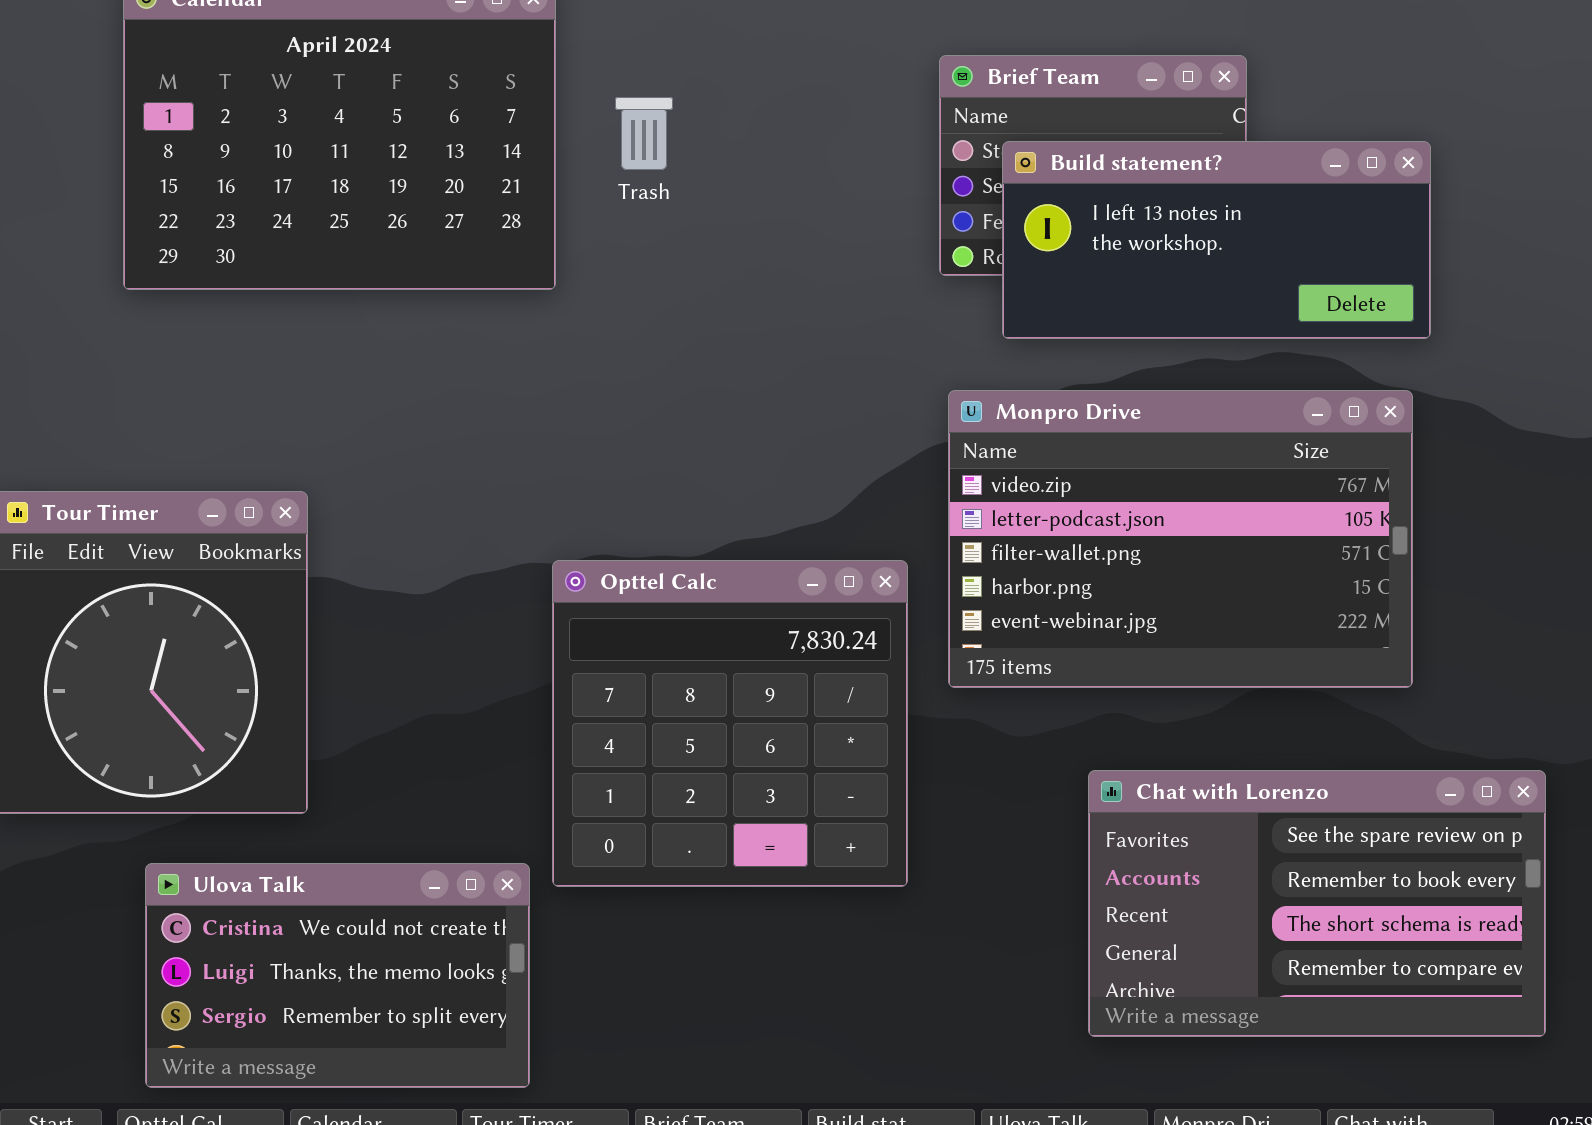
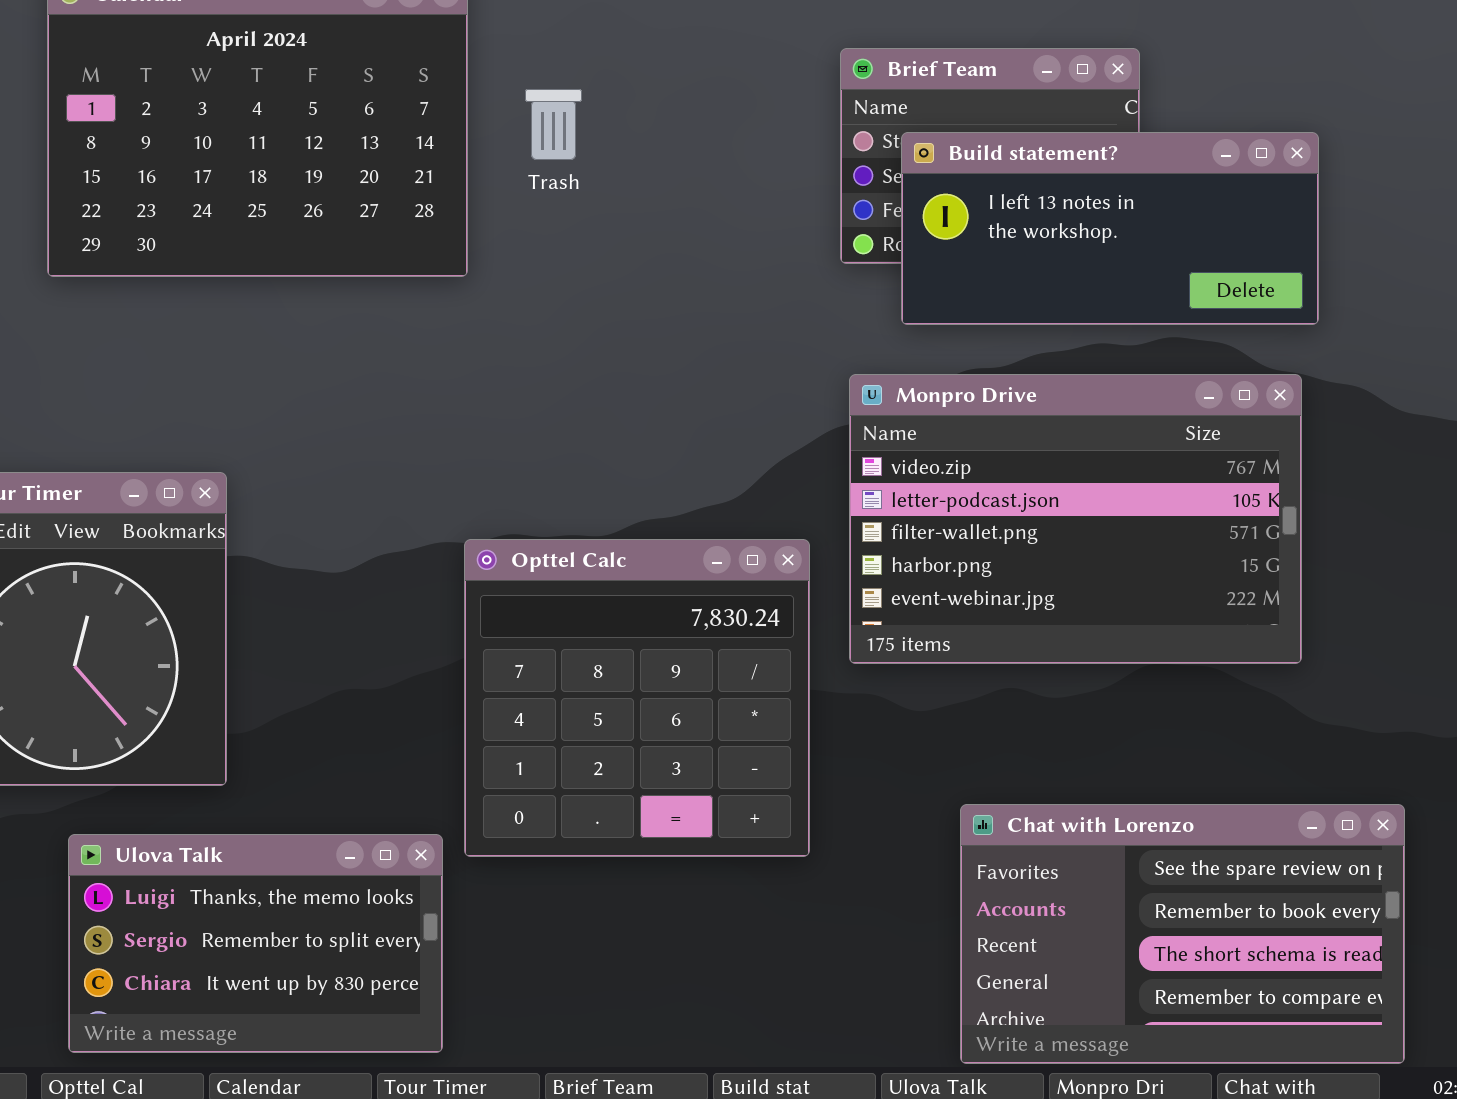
Chat with Lorenzo: [1088,770,1546,1037] -> [960,804,1405,1064], moved
Ulova Talk: [145,863,530,1088] -> [68,834,443,1053], scrolled down 1 row

